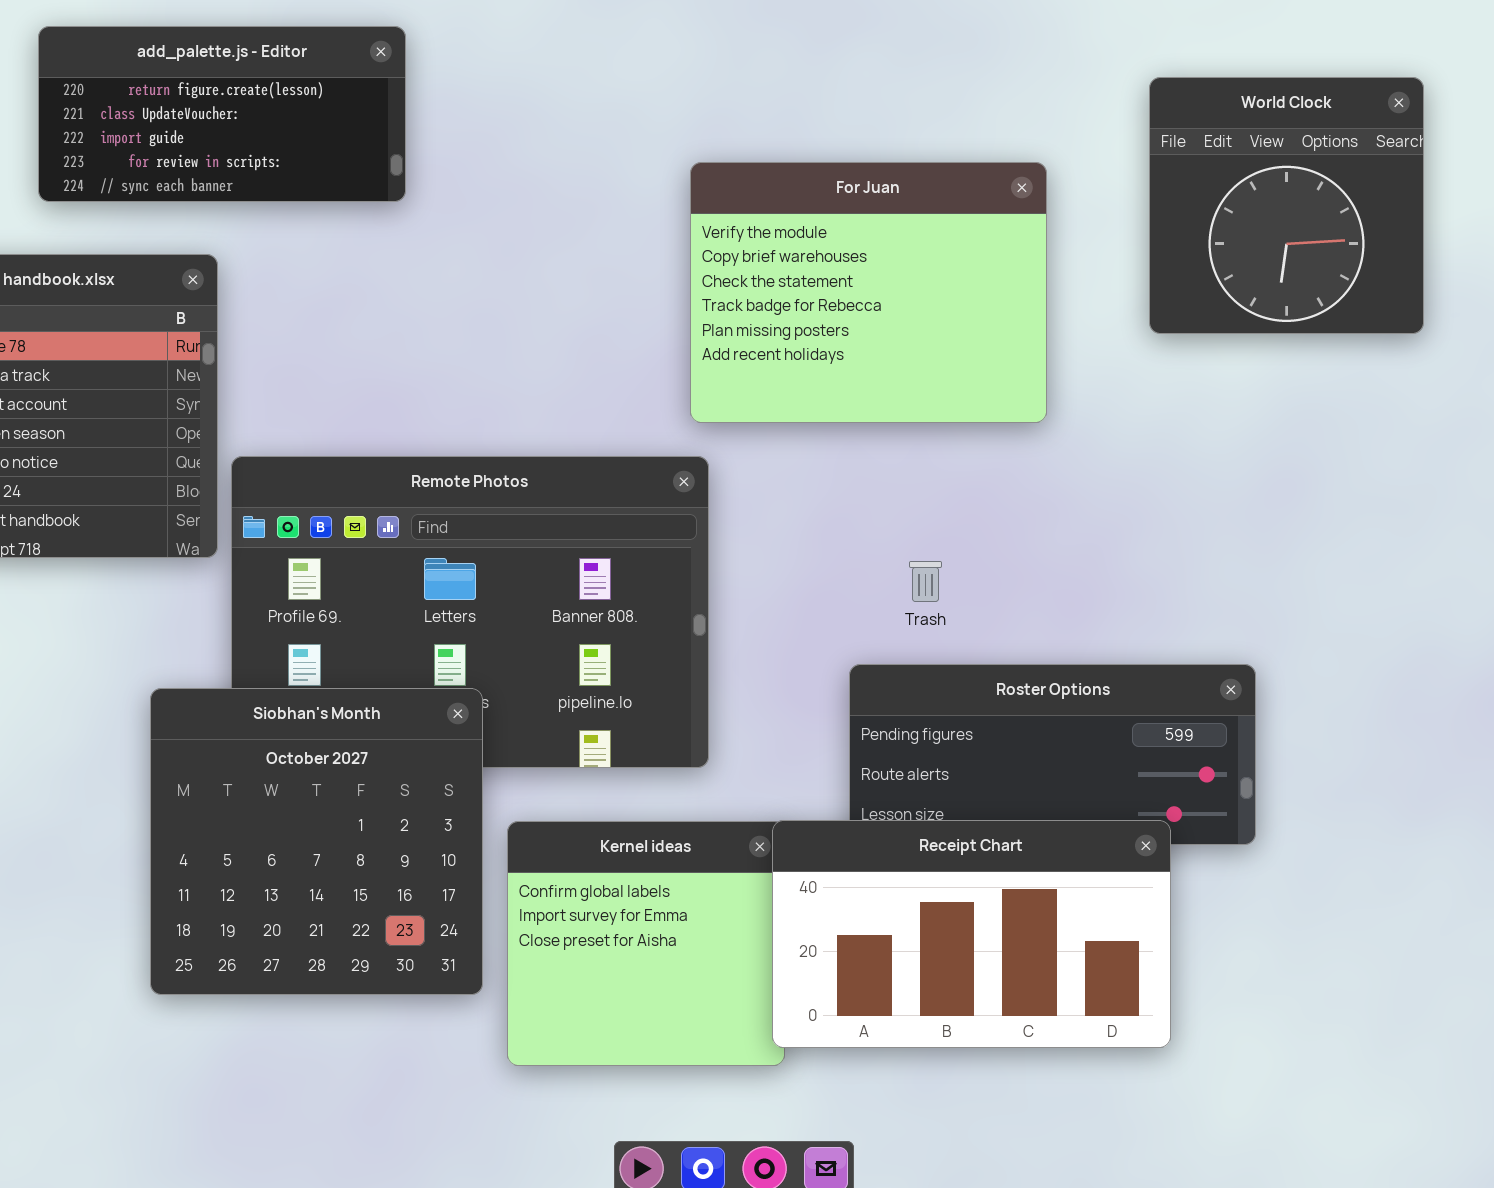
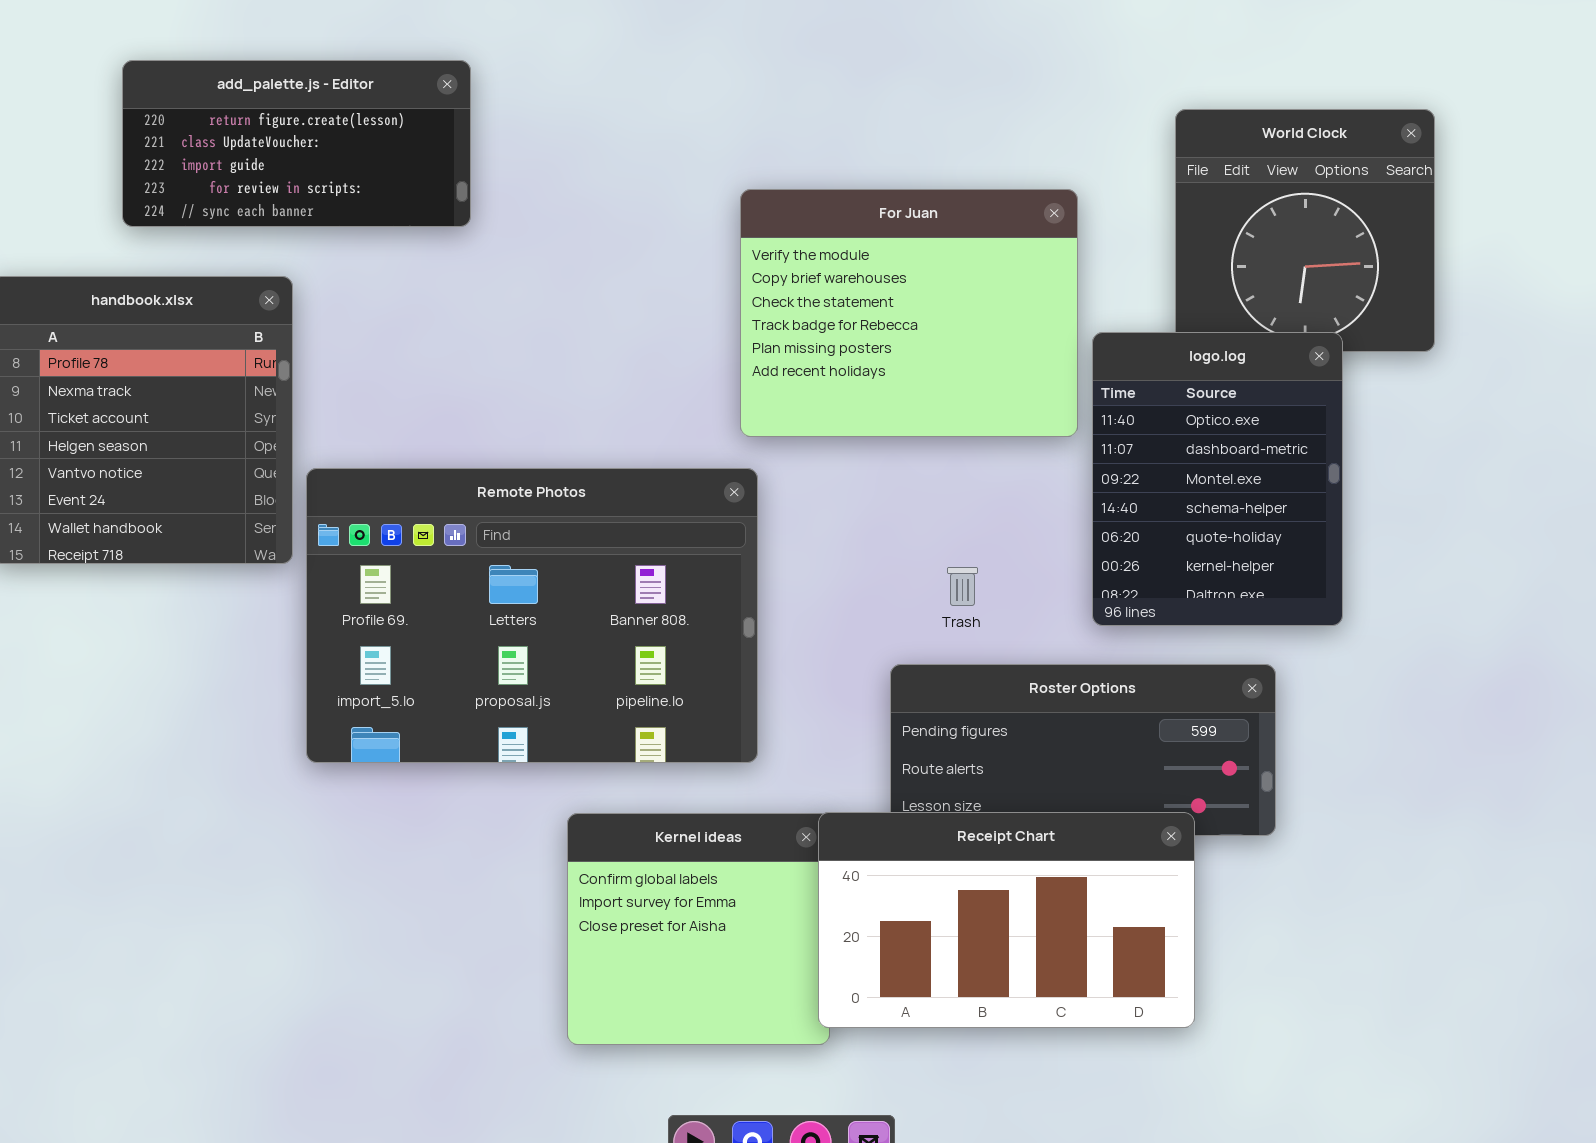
logo.log: none -> [1092,332,1343,626], opened
Siobhan's Month: [150,688,483,995] -> none, closed

